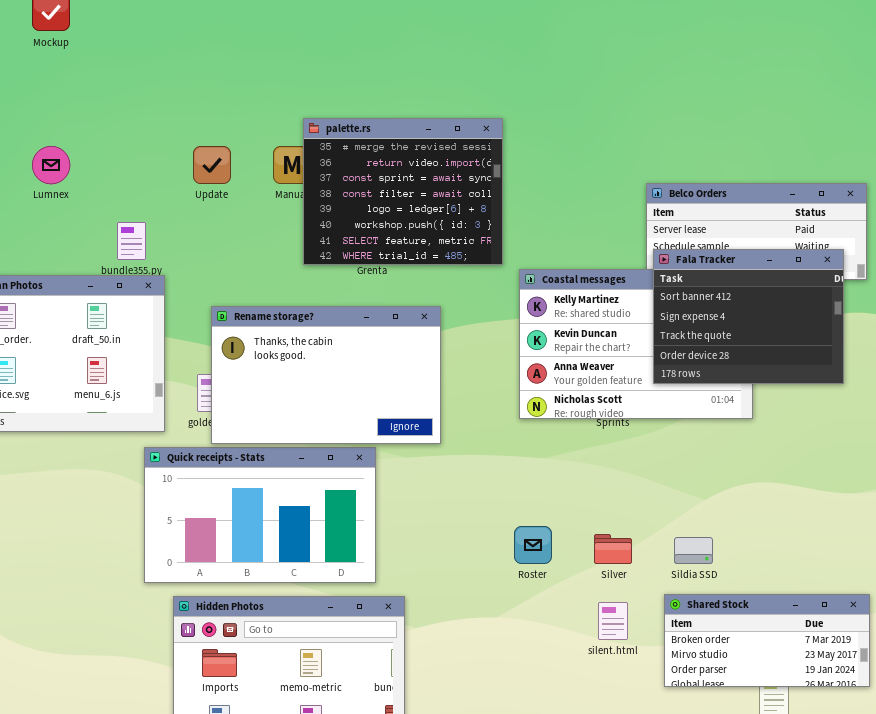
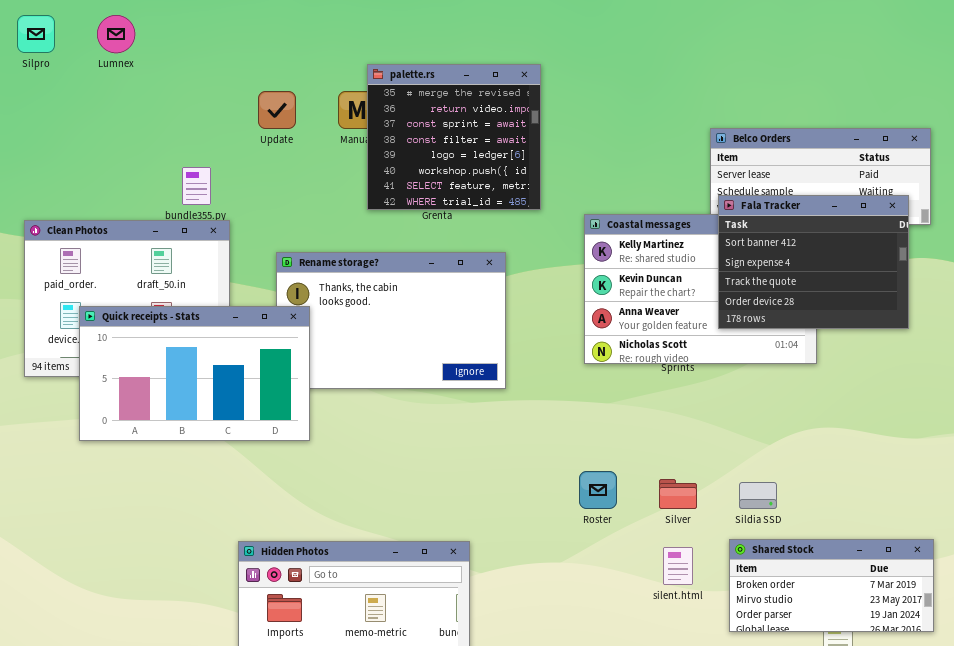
palette.rs: [303,118,503,265] -> [367,64,541,210], resized
Lumnex: [32,146,70,184] -> [97,15,135,53], moved
Quick receipts - Stats: [144,447,376,583] -> [79,306,310,441], moved

